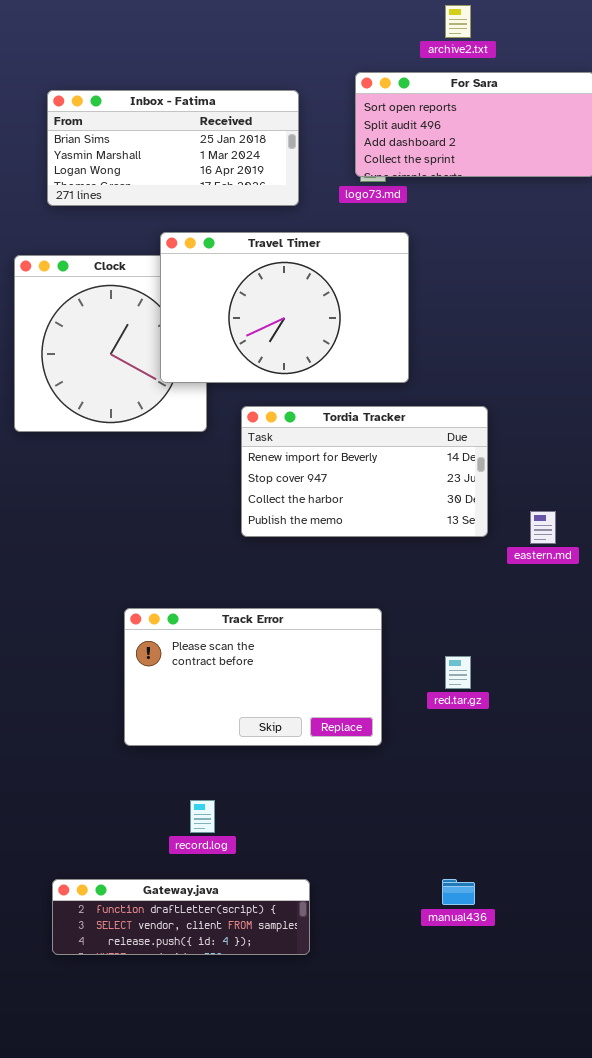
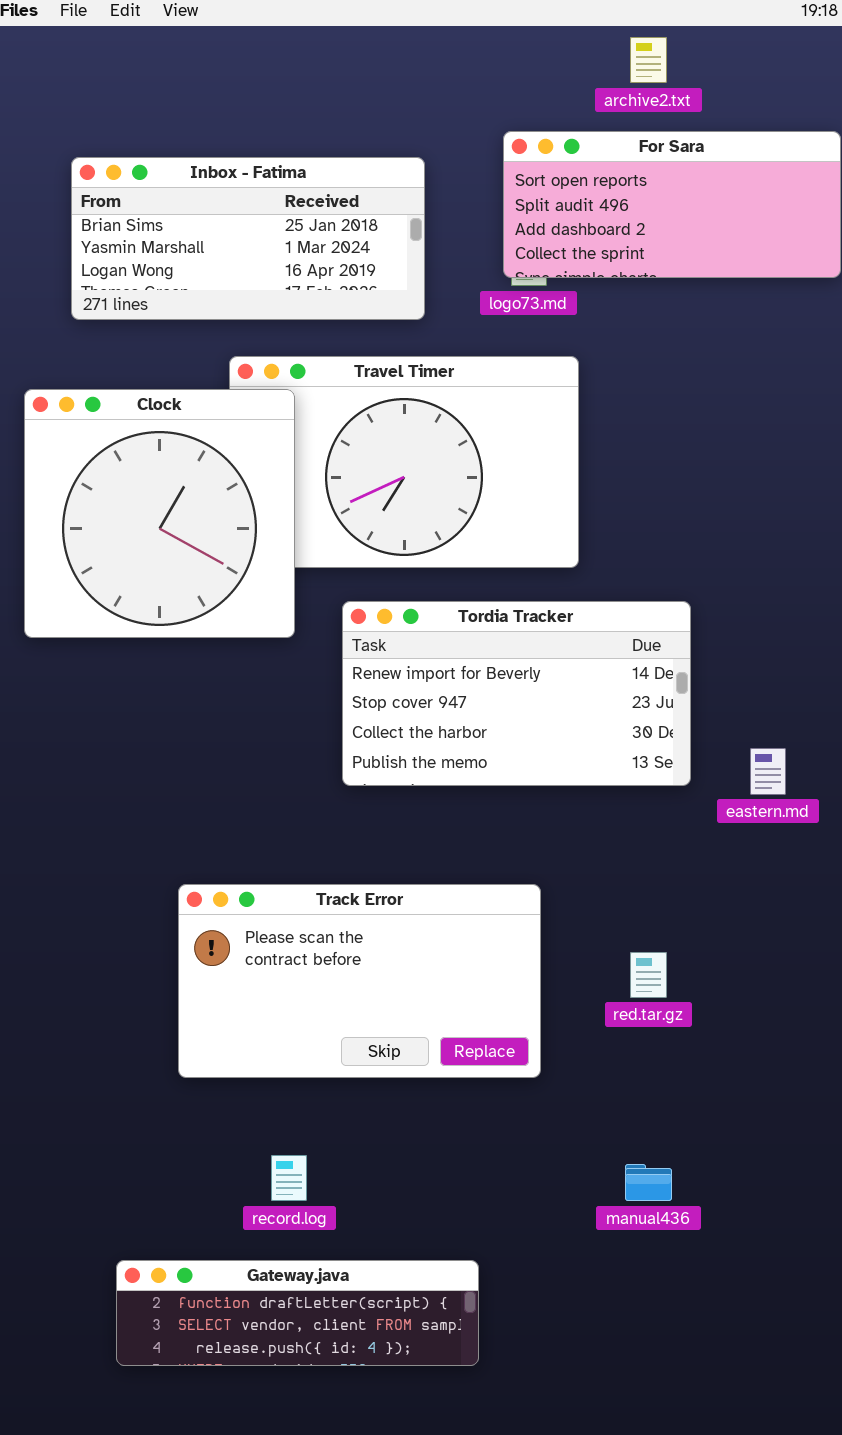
Clock: [14,255,207,432] -> [24,389,295,638], raised
Gateway.java: [52,879,310,955] -> [116,1260,479,1366], moved
manual436: [442,879,475,905] -> [625,1164,672,1201], moved

